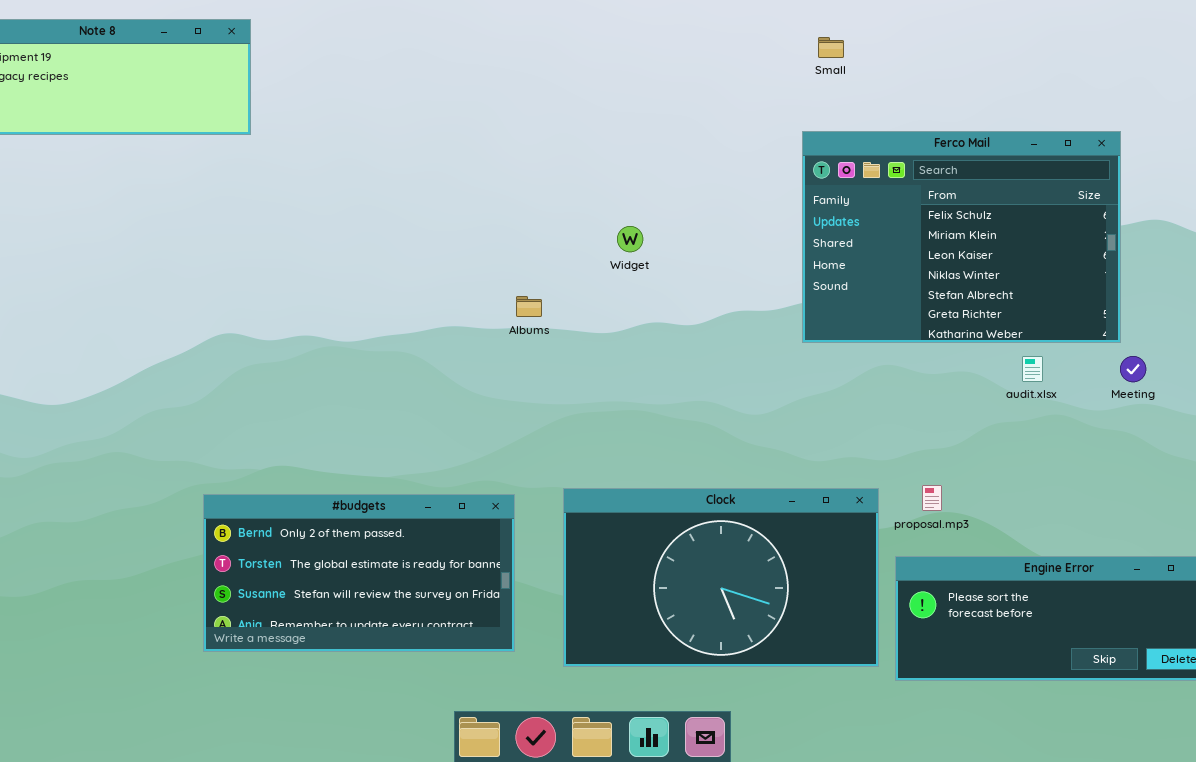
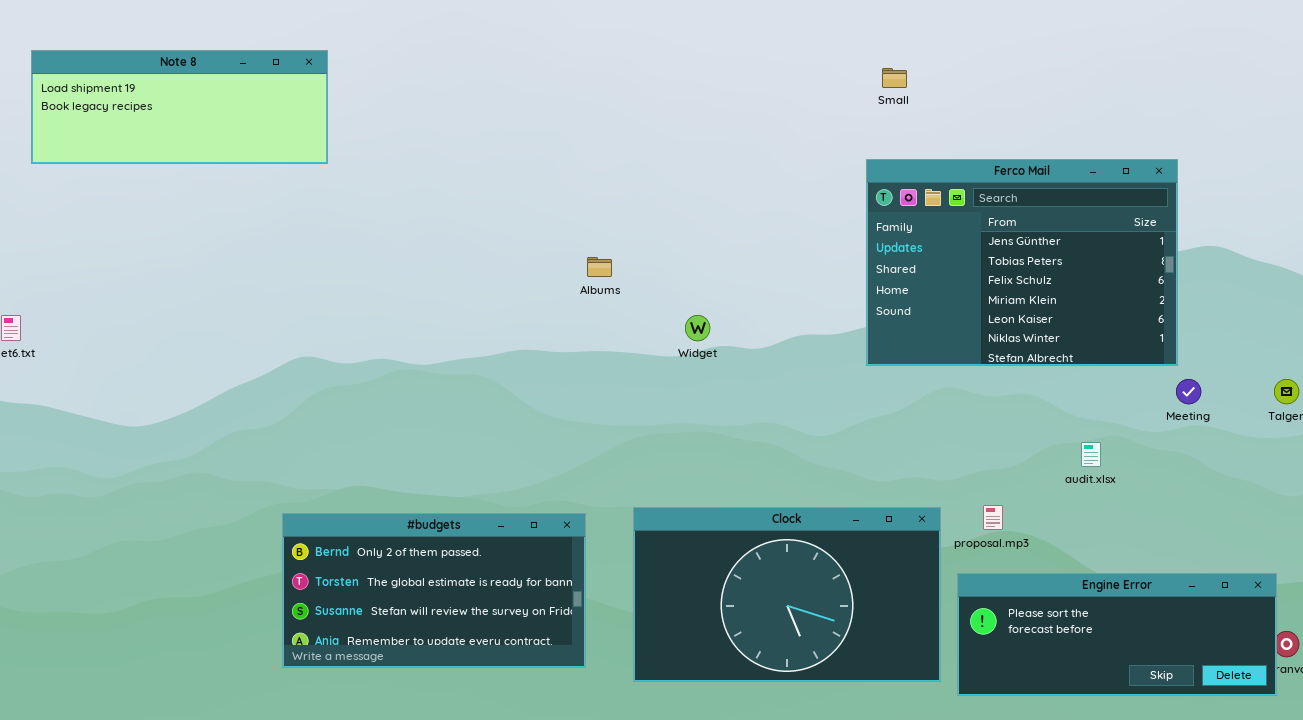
Ferco Mail: [802,131,1121,343] -> [866,159,1178,366], scrolled up 2 rows
Widget: [617,226,643,252] -> [685,315,710,341], moved
Albums: [516,296,542,317] -> [587,257,612,277], moved
audit.xlsx: [1022,356,1043,382] -> [1081,442,1101,467], moved

